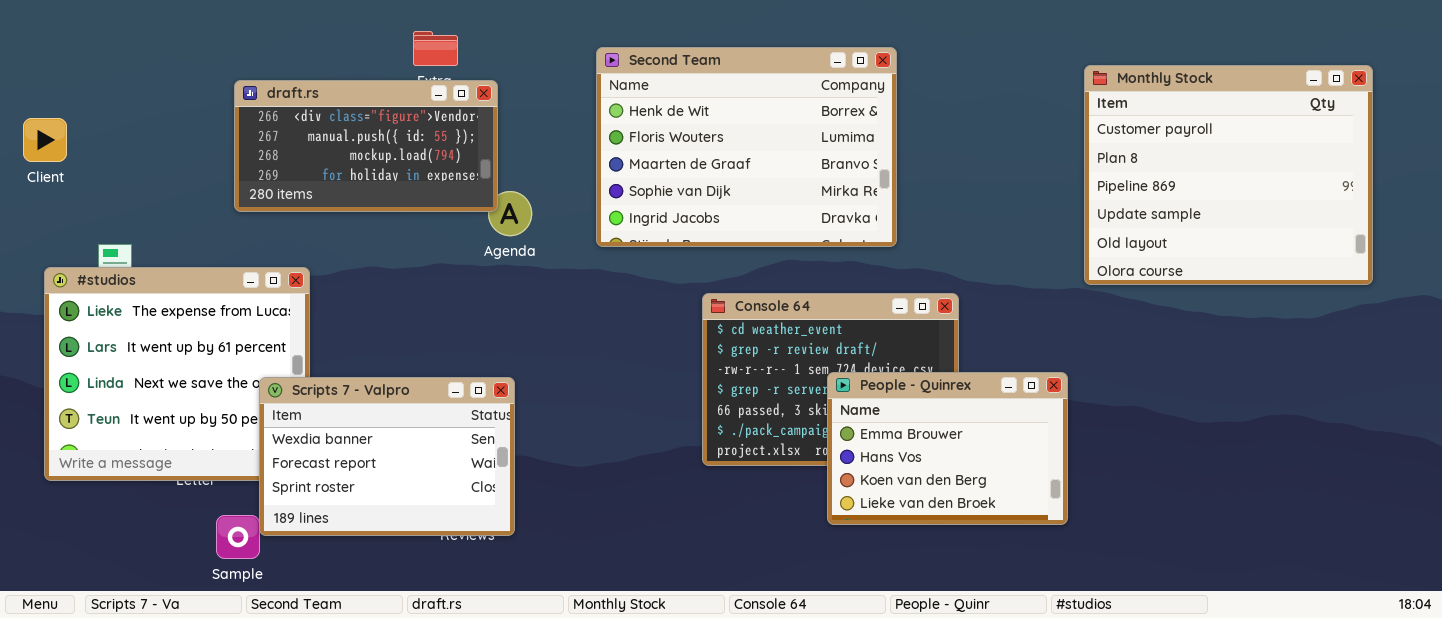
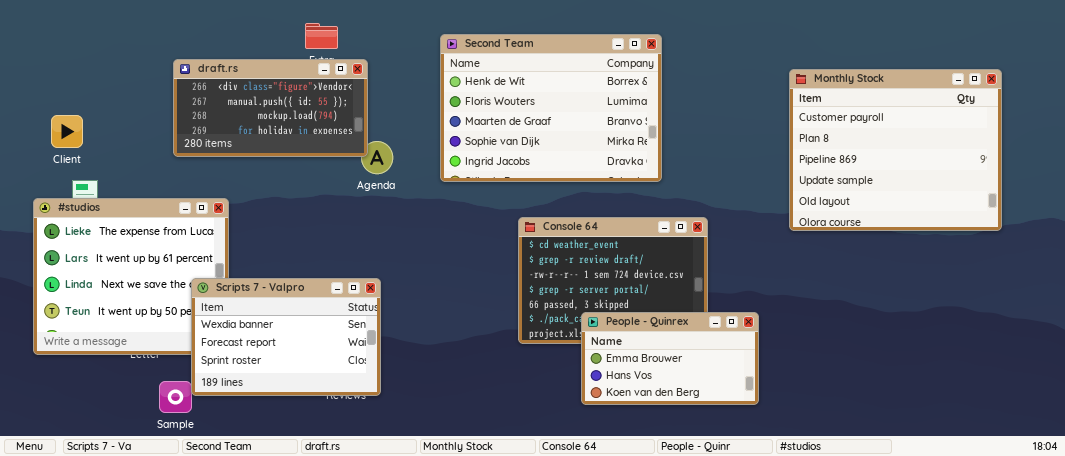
Monthly Stock: [1084,65,1373,285] -> [789,69,1002,231], moved
Client: [23,118,67,162] -> [51,115,83,148], moved
People - Quinrex: [827,372,1068,525] -> [581,312,759,405], moved, resized

